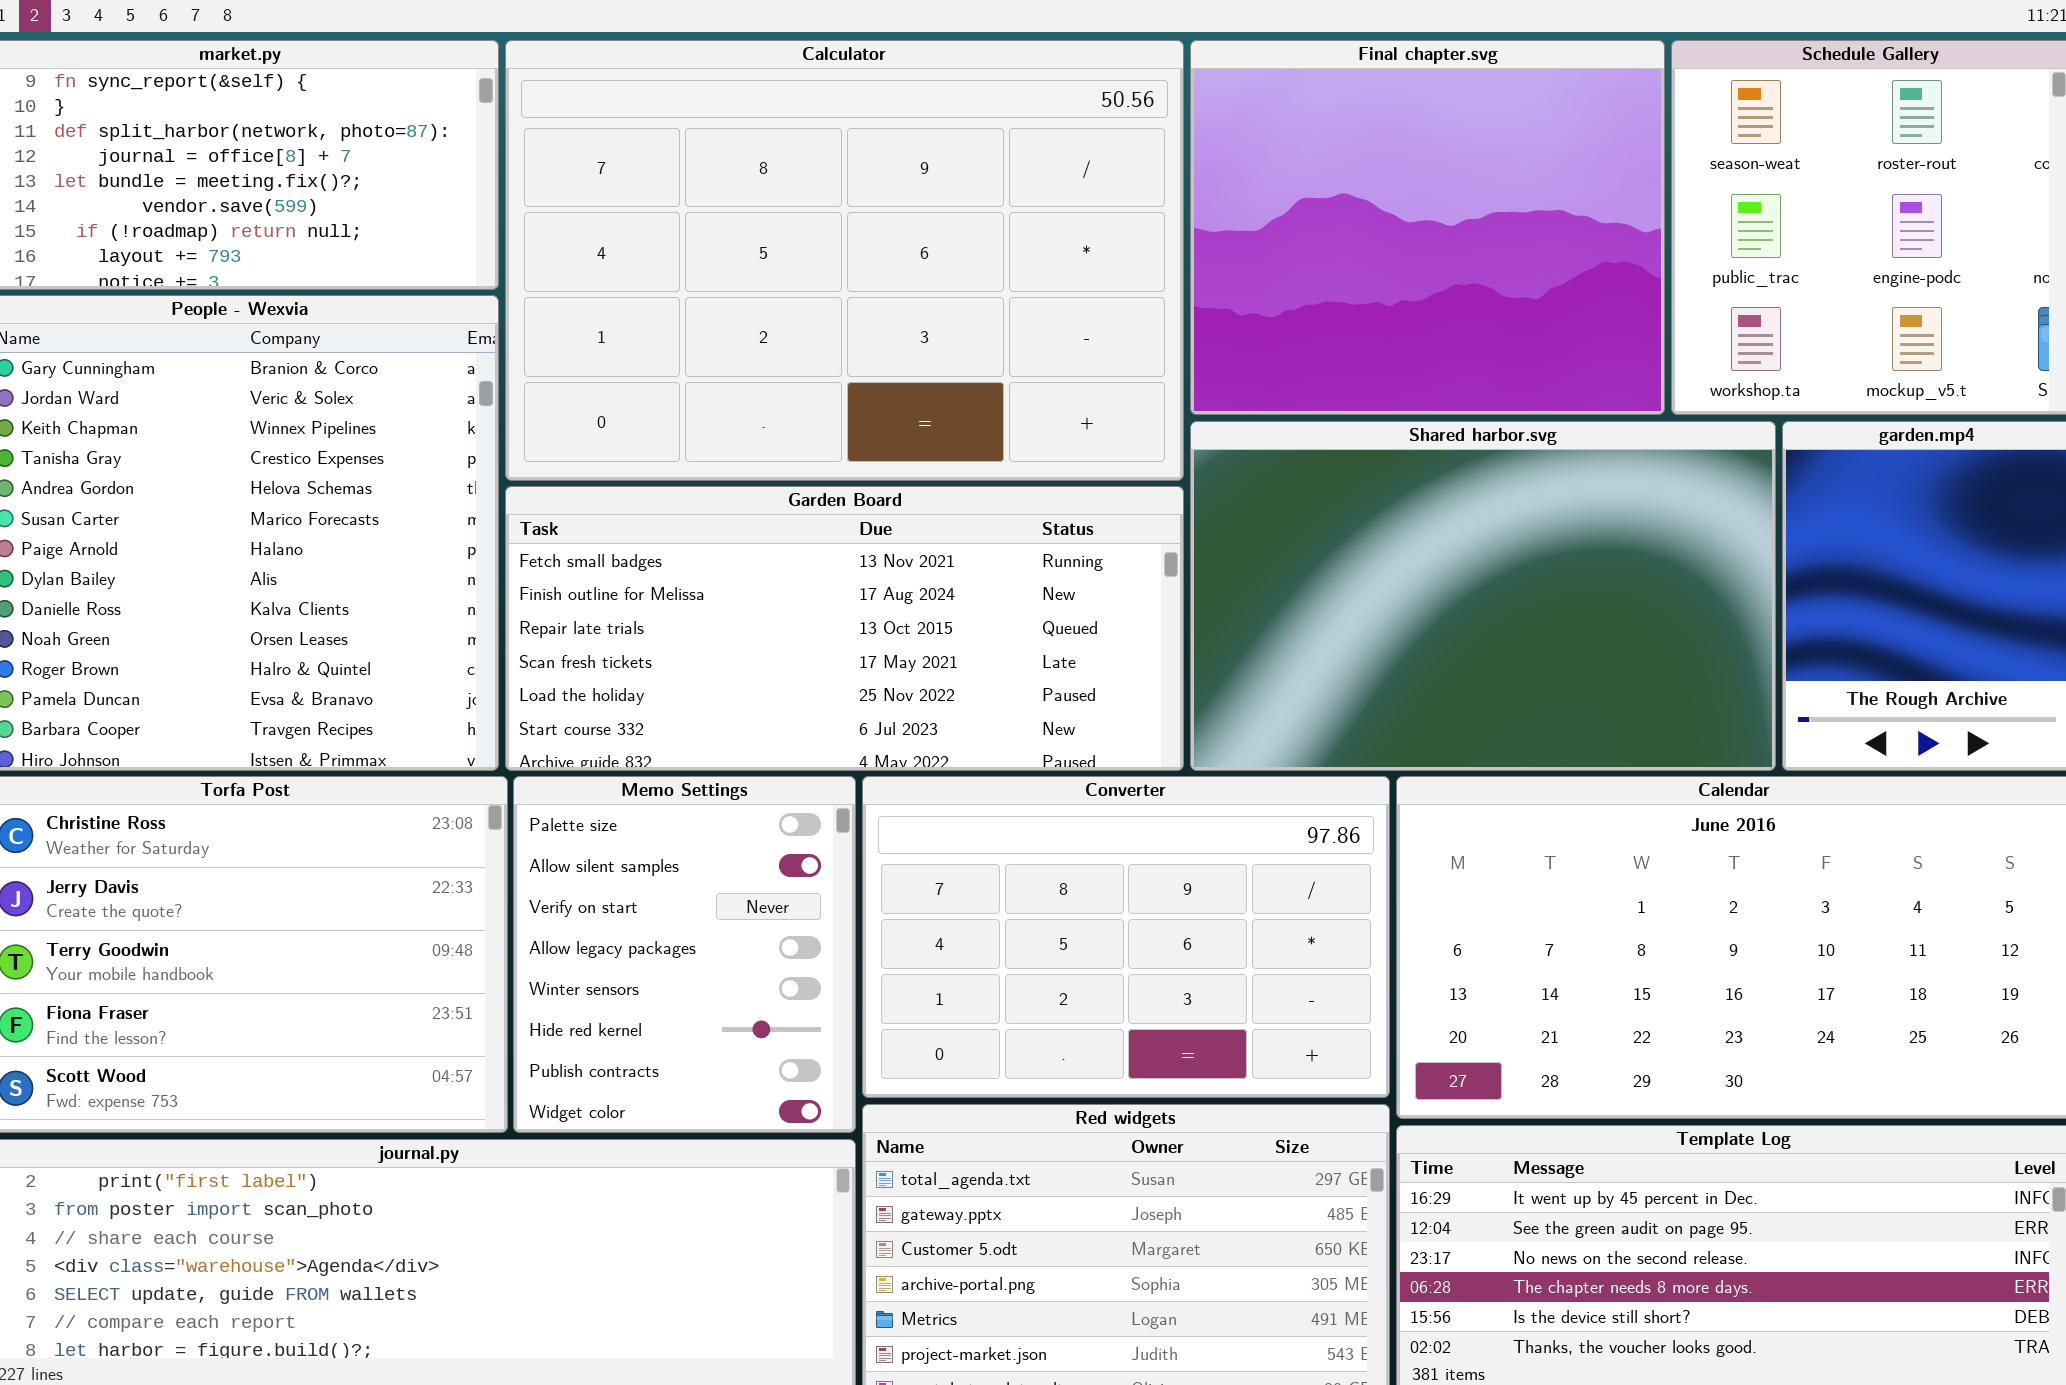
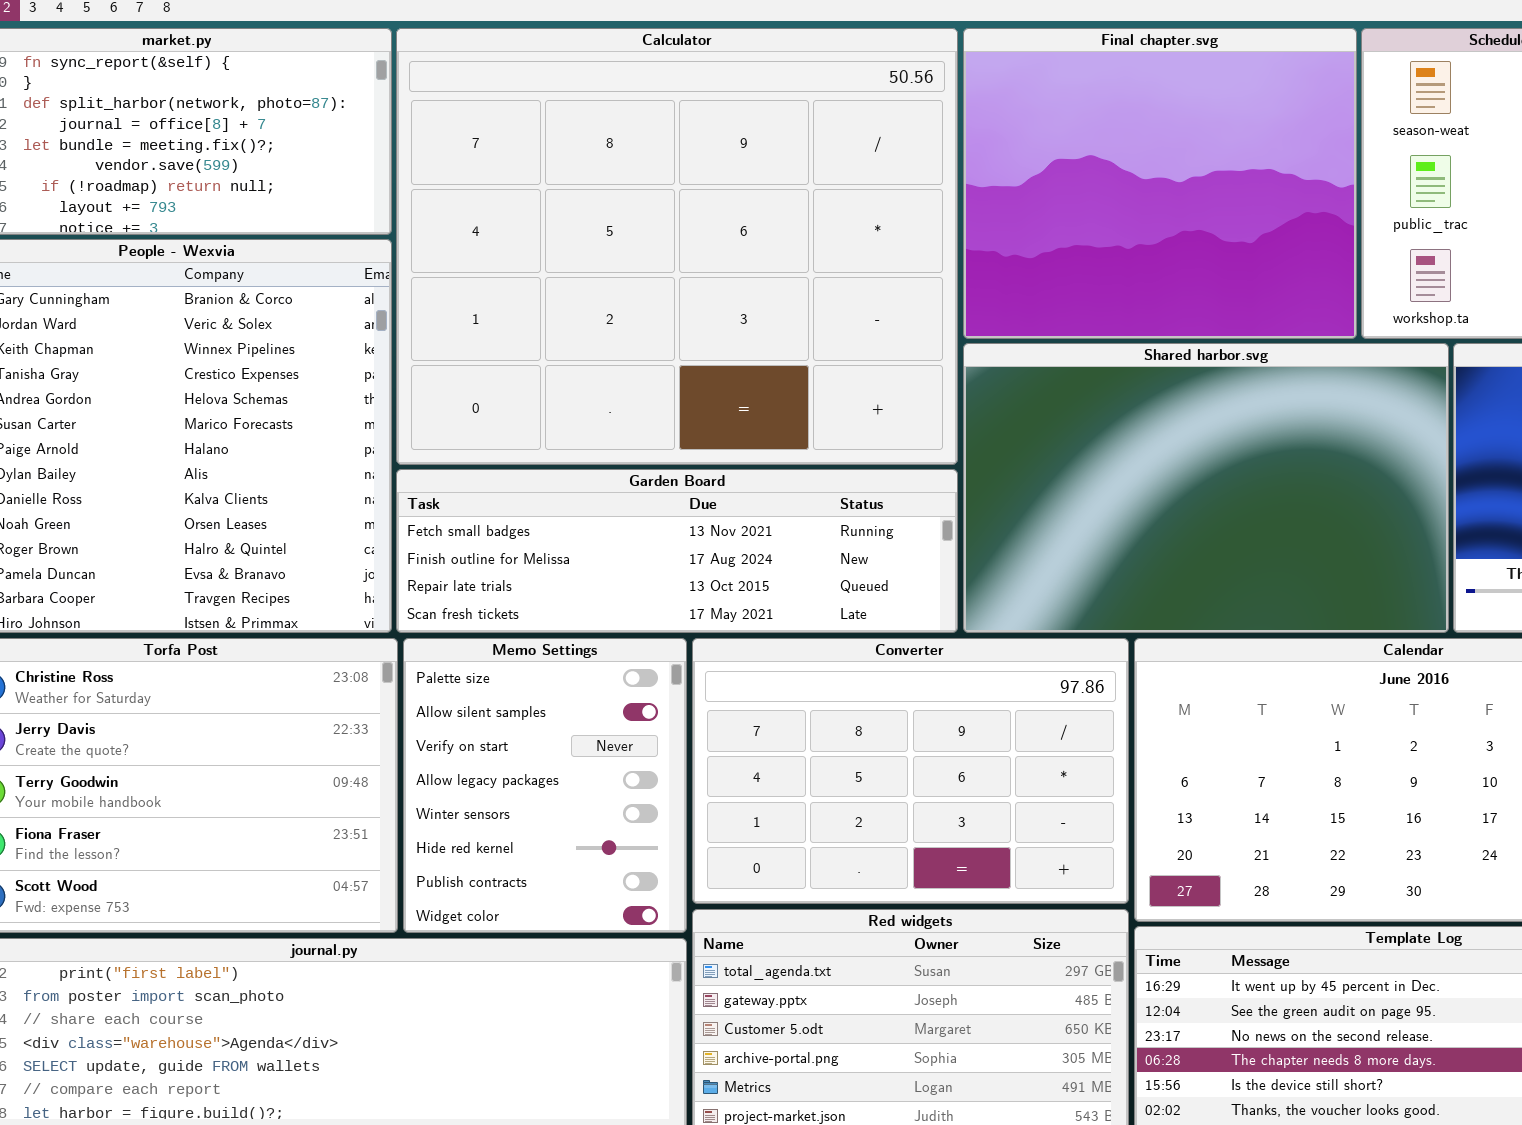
Calculator: [505,40,1184,481] -> [396,28,958,465], resized
Garden Board: [505,486,1184,771] -> [396,469,958,633], resized

